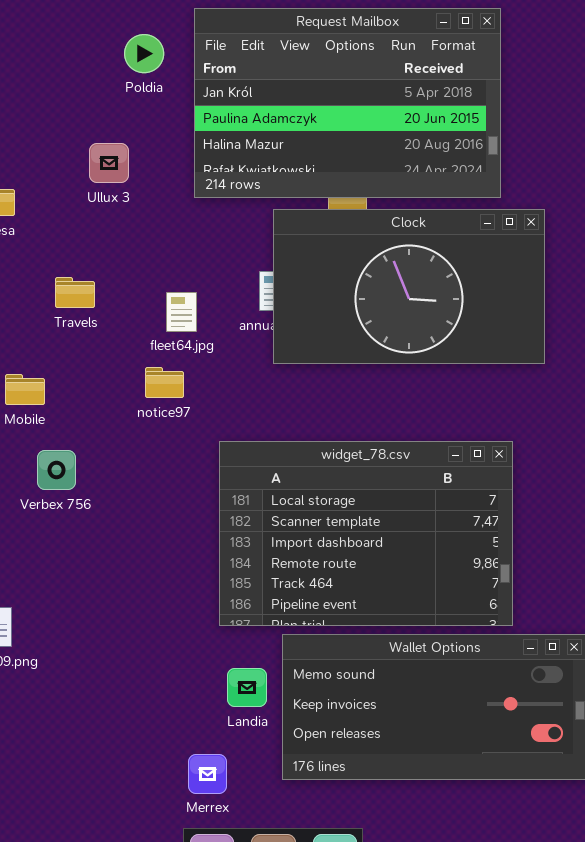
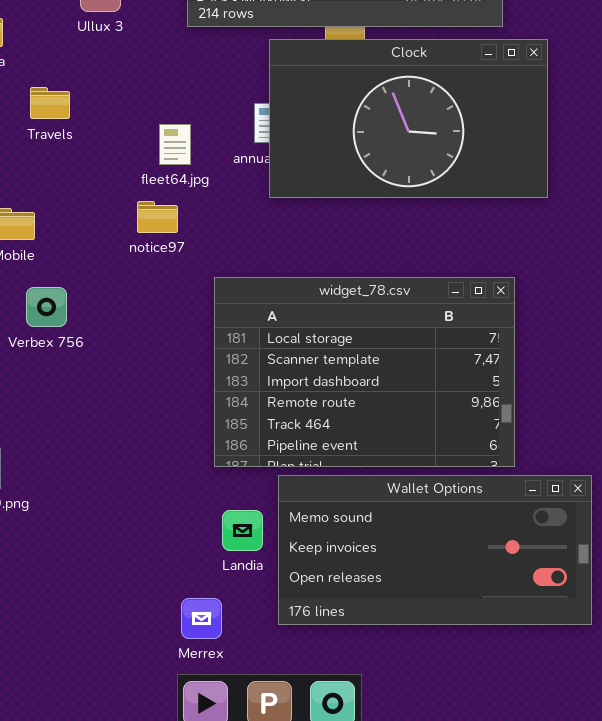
Travels: [55,277,95,308] -> [30,87,70,119], moved

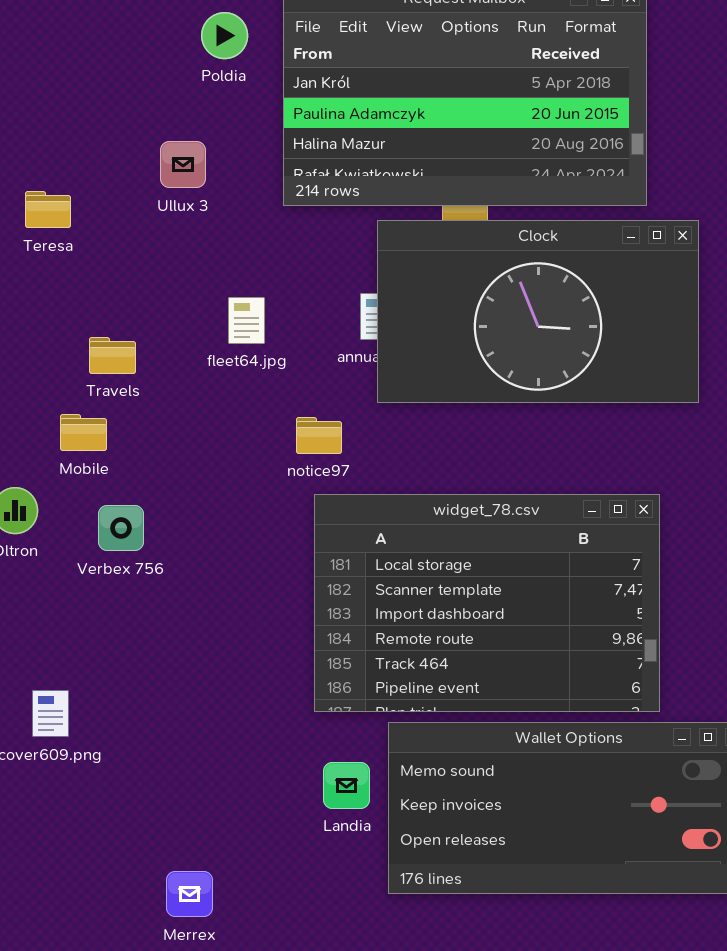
Travels: [30,87,70,119] -> [89,337,136,374], moved
fleet64.jpg: [159,124,191,165] -> [228,297,265,344], moved
notice97: [137,201,178,233] -> [296,417,342,454], moved
Merrex: [181,598,222,639] -> [166,871,213,917], moved

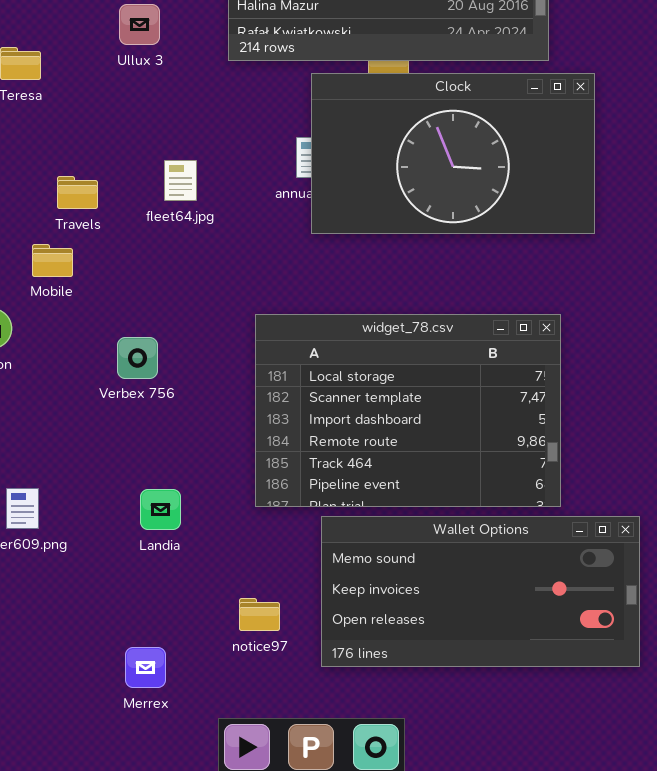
fleet64.jpg: [228,297,265,344] -> [164,160,197,201], moved
notice97: [296,417,342,454] -> [239,598,280,631], moved
Verbex 756: [98,505,144,551] -> [117,337,158,379], moved
Landia: [323,762,370,809] -> [140,489,181,530], moved

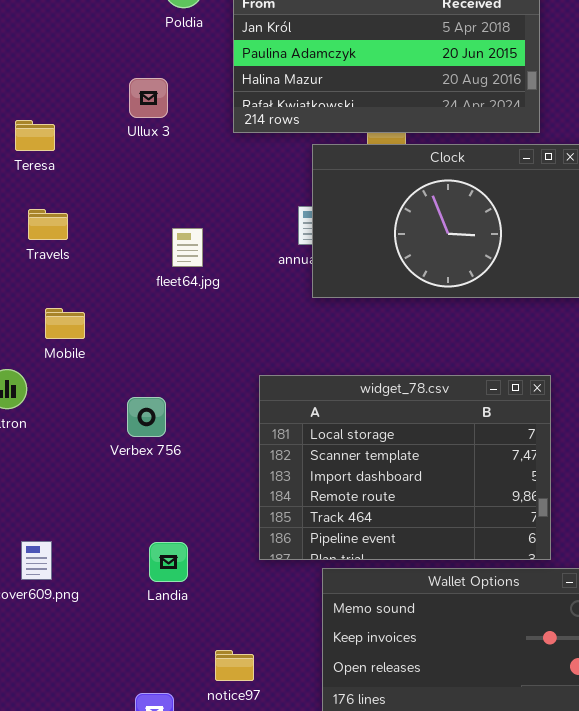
Travels: [57,176,98,209] -> [28,209,68,240], moved
notice97: [239,598,280,631] -> [215,650,254,681], moved

